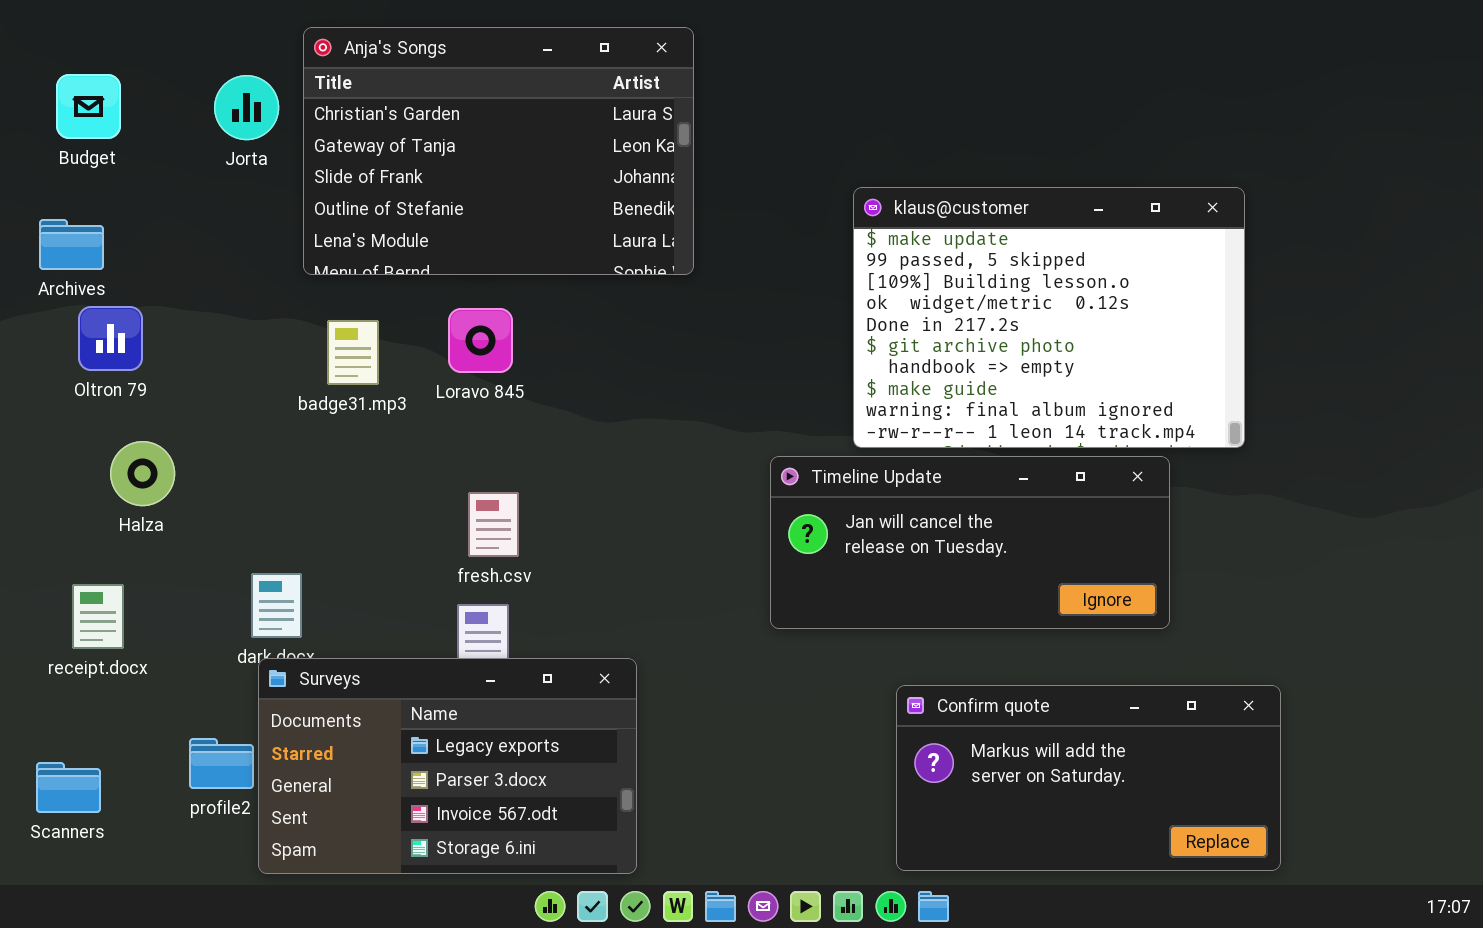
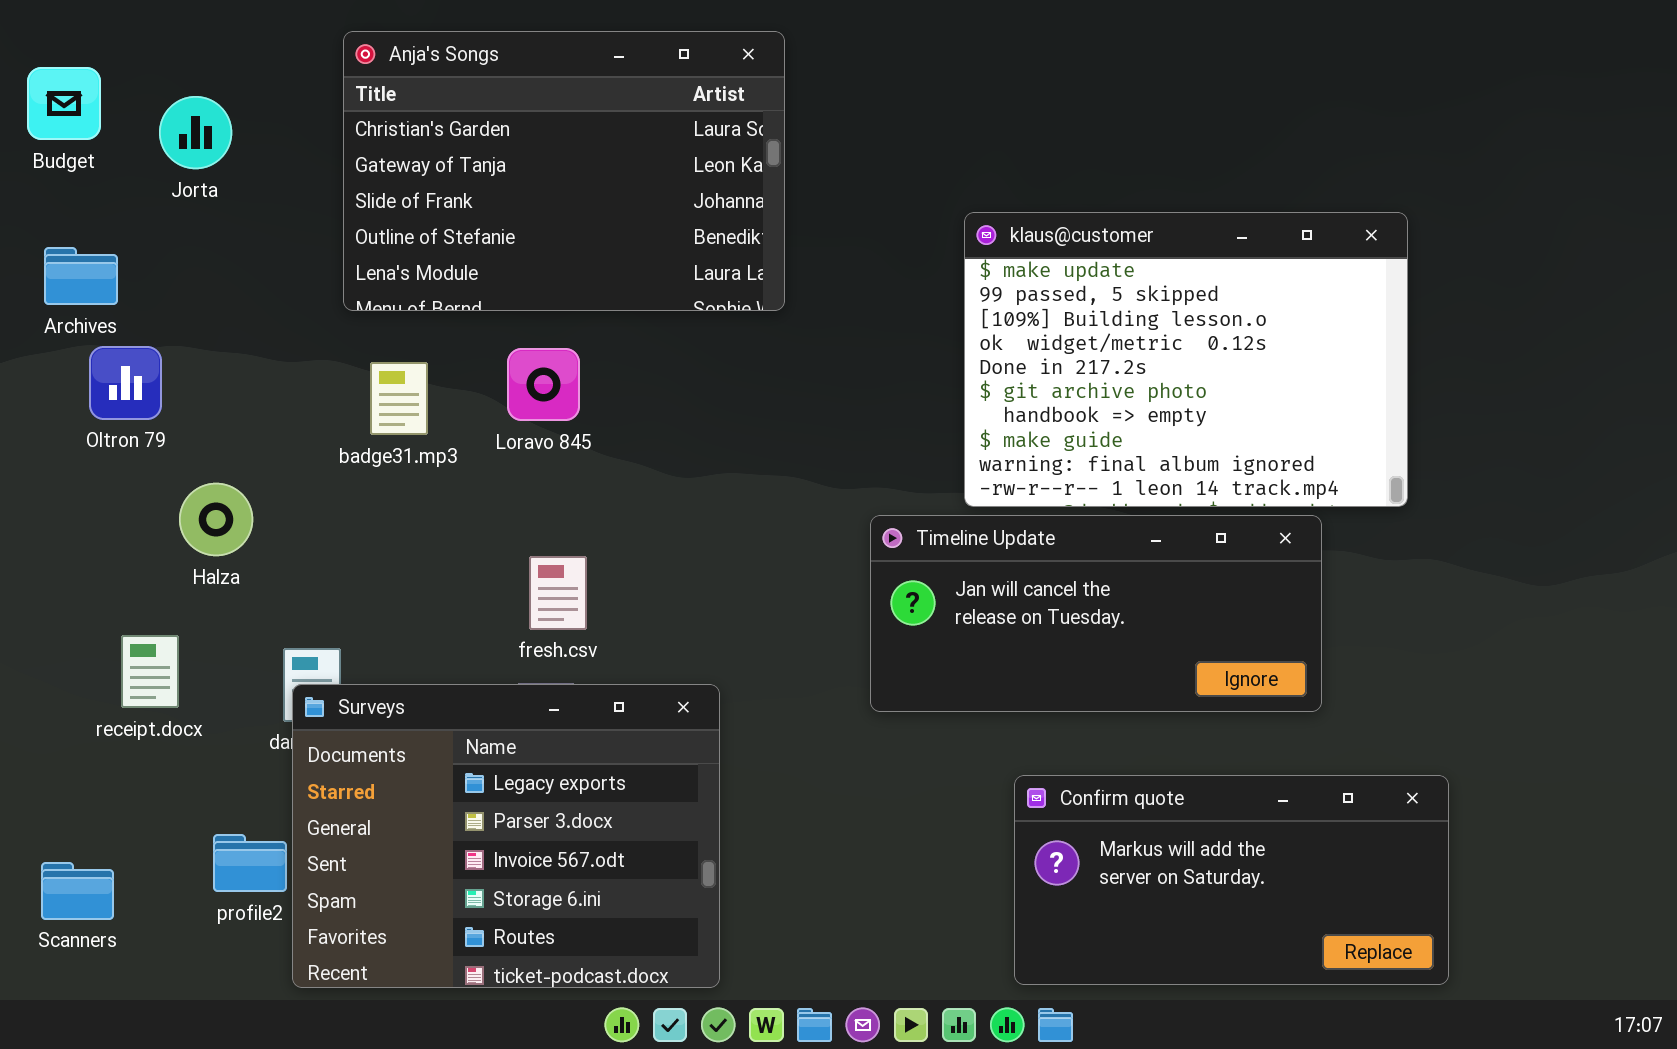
Budget: [56,74,121,139] -> [27,67,101,140], moved
Jorta: [214,75,279,140] -> [159,96,232,169], moved
Halza: [110,441,175,506] -> [179,483,253,556], moved
receipt.docx: [72,584,124,649] -> [121,635,179,708], moved
Surveys: [258,658,637,874] -> [292,684,720,988], resized

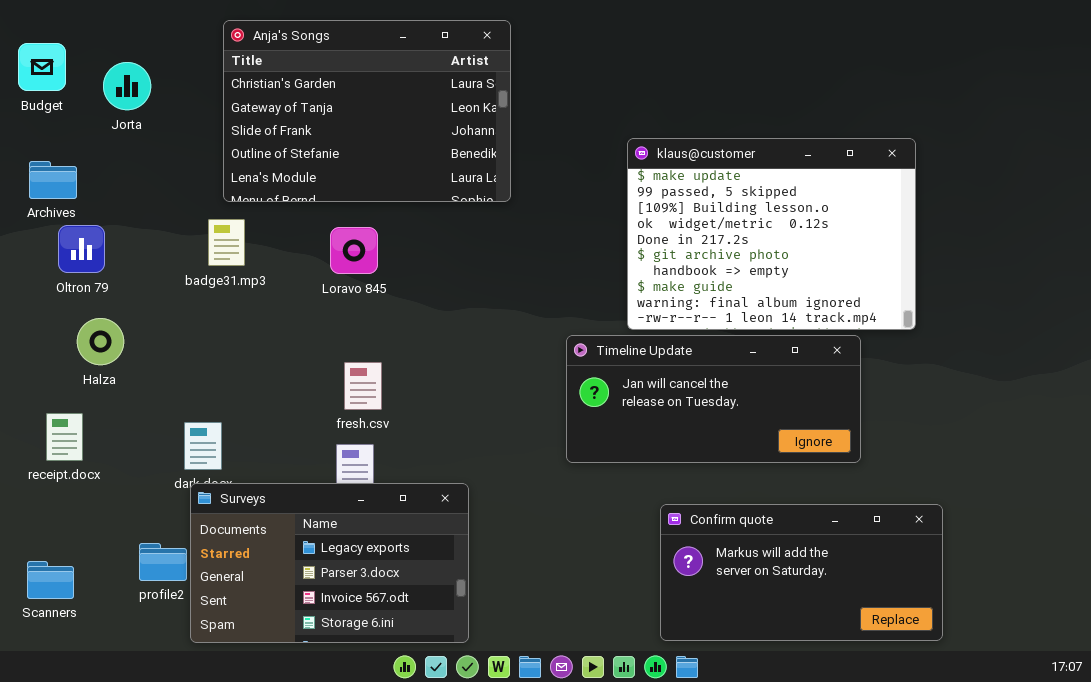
badge31.mp3: [370,362,428,435] -> [208,219,245,266], moved
Halza: [179,483,253,556] -> [77,318,124,365], moved
receipt.docx: [121,635,179,708] -> [46,413,83,461], moved
Surveys: [292,684,720,988] -> [190,483,469,643], resized

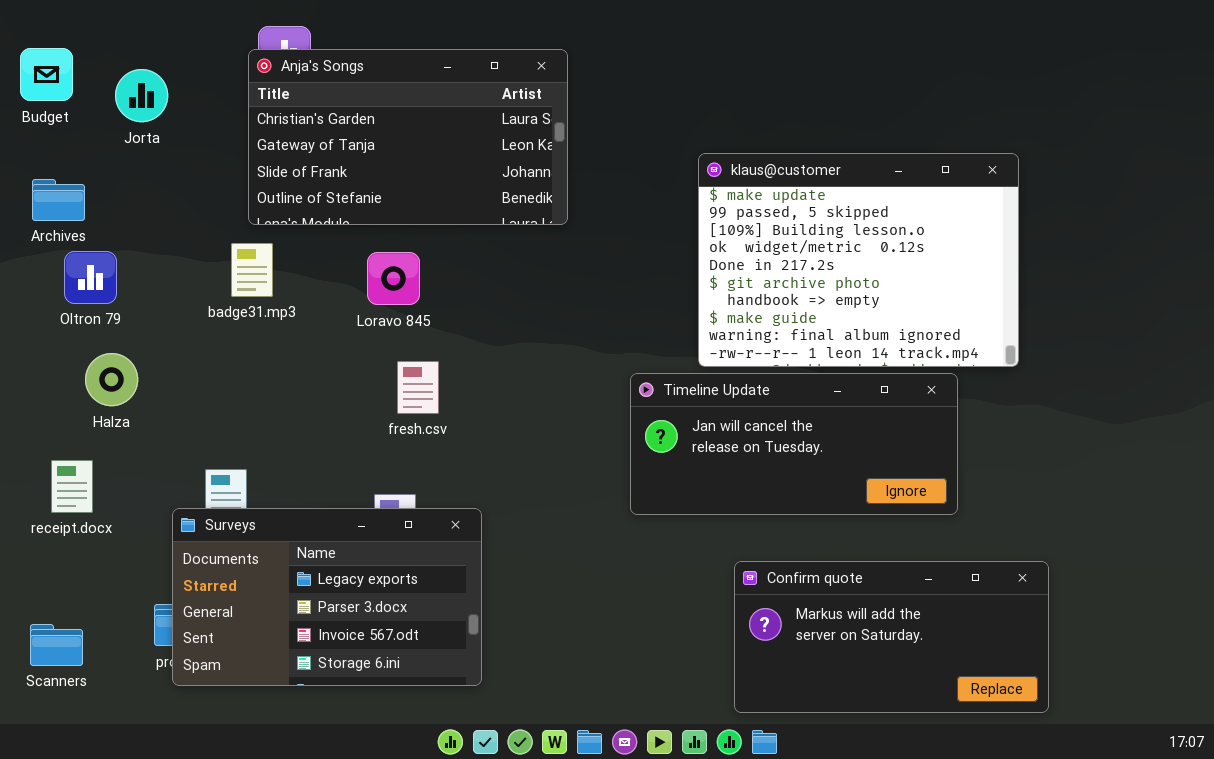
Anja's Songs: [223,20,511,202] -> [248,49,568,225], resized
fresh.csv: [344,362,382,410] -> [397,361,439,414], moved
Surveys: [190,483,469,643] -> [172,508,482,686], moved

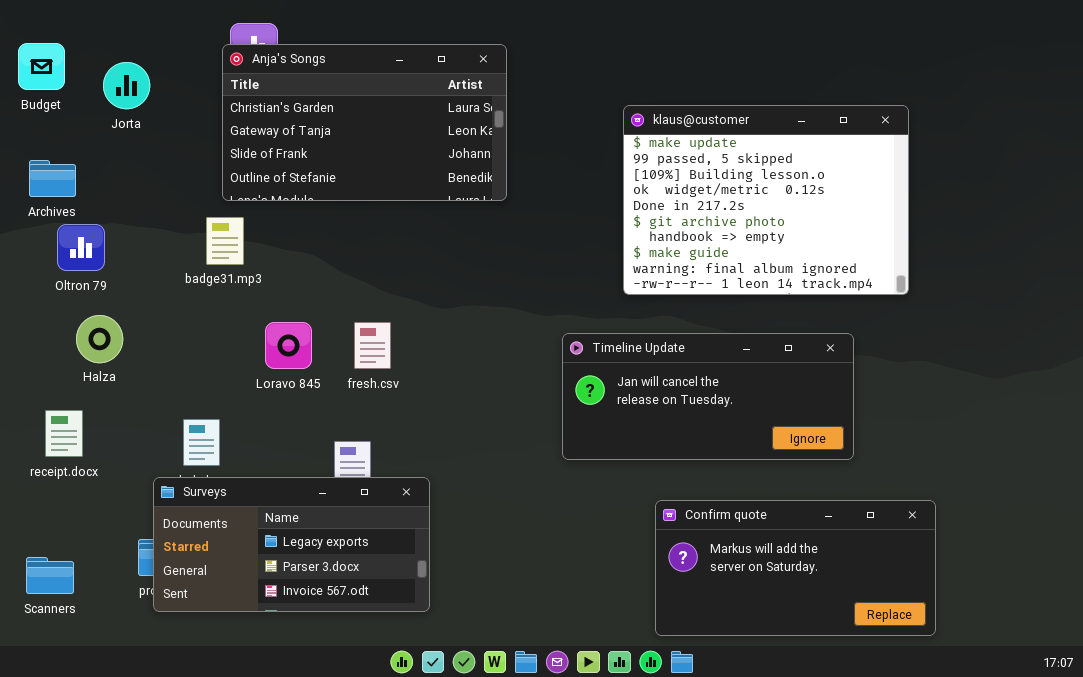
klaus@customer: [698,153,1019,367] -> [623,105,909,295], moved
Loravo 845: [367,252,420,305] -> [265,322,312,369], moved
Surveys: [172,508,482,686] -> [153,477,430,612], resized

